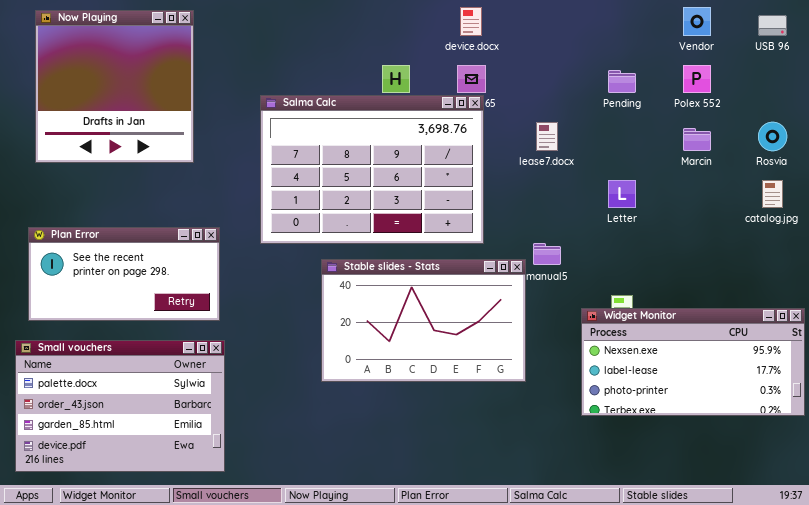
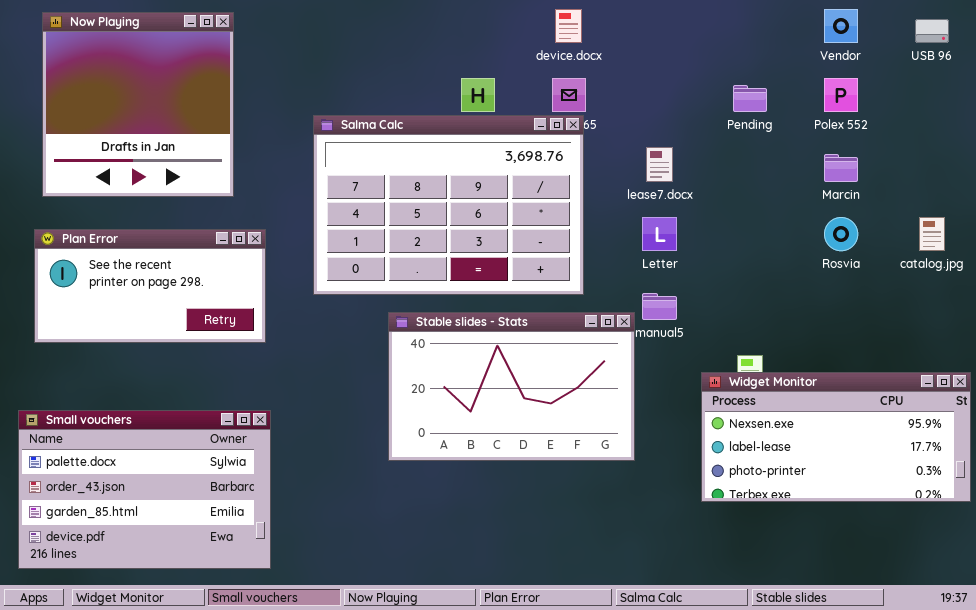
Rosvia: [758,122,787,151] -> [824,217,858,251], moved
Letter: [608,180,636,208] -> [642,217,677,251], moved
Plan Error: [28,227,220,321] -> [34,229,266,343], moved

